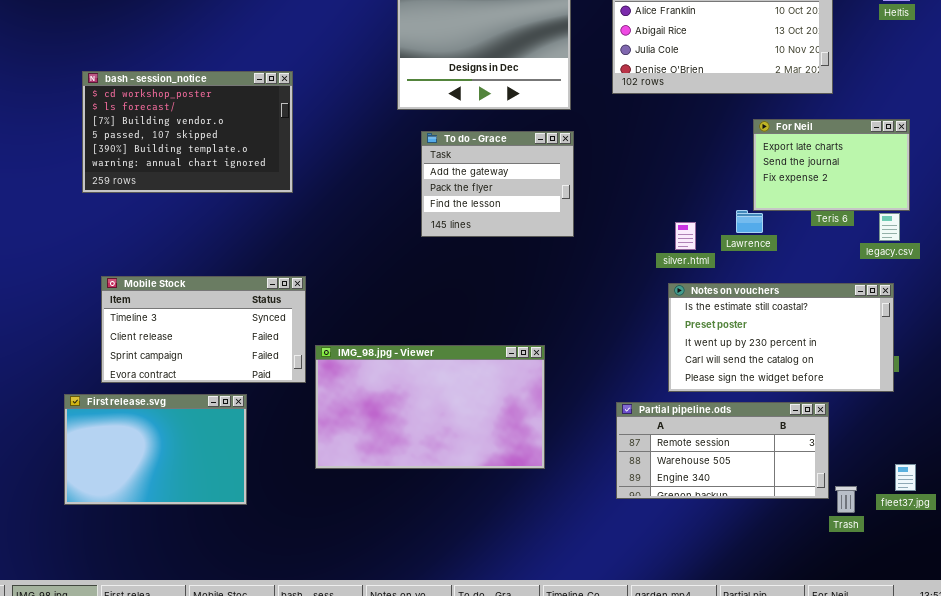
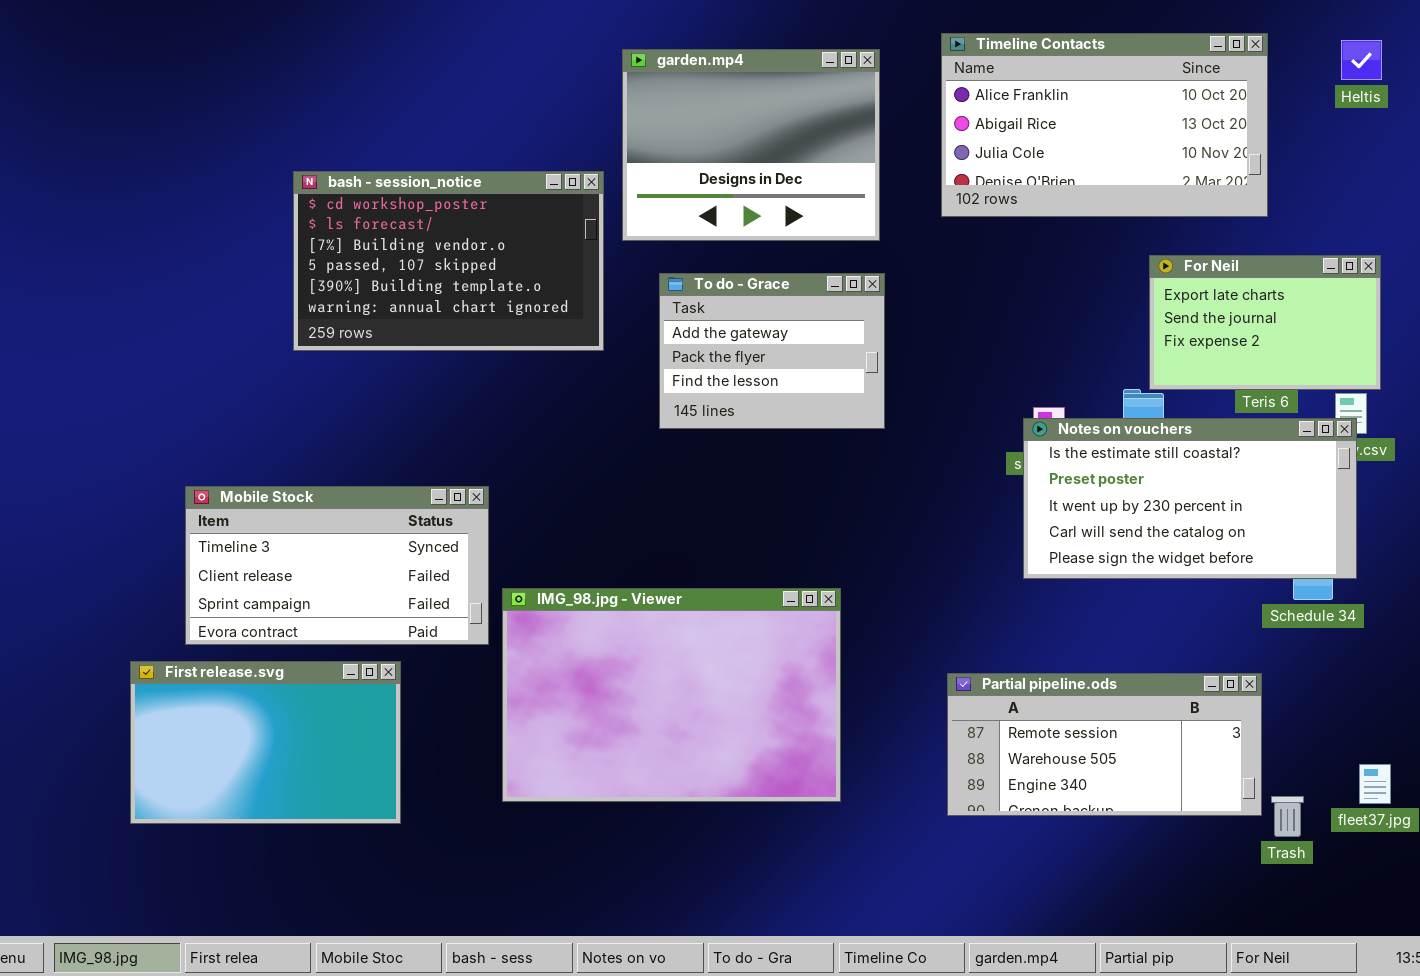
bash - session_notice: [82,71,293,193] -> [293,171,604,351], moved
Notes on vouchers: [668,283,894,392] -> [1023,418,1357,579], moved
IMG_98.jpg - Viewer: [315,345,545,469] -> [502,588,841,802], resized

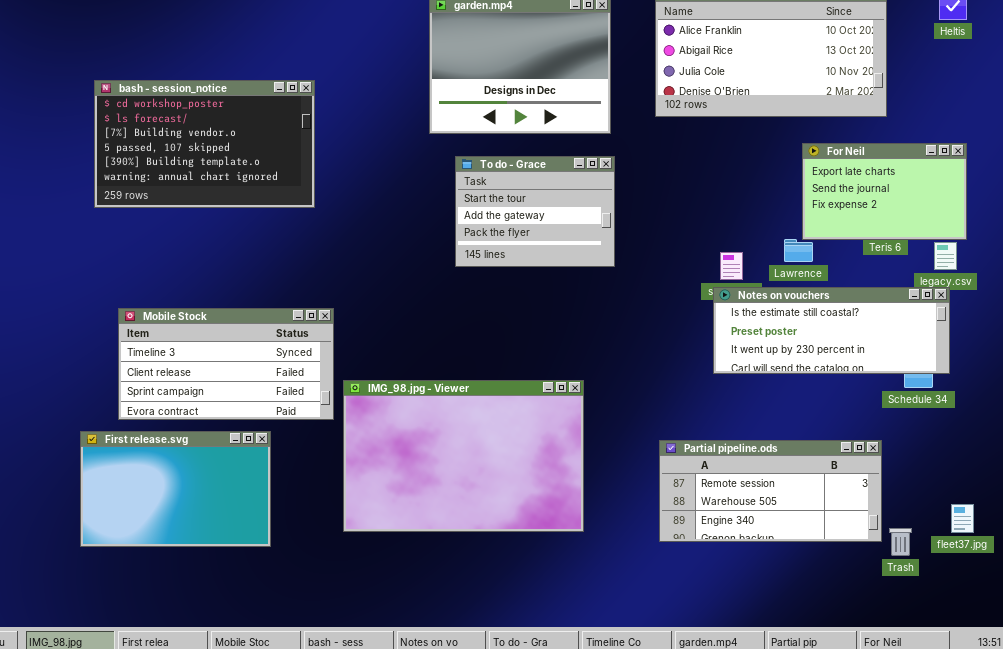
bash - session_notice: [293,171,604,351] -> [94,80,315,208], moved
To do - Grace: [659,273,885,429] -> [455,156,615,267], scrolled up 1 row
Notes on vouchers: [1023,418,1357,579] -> [713,287,950,374], resized

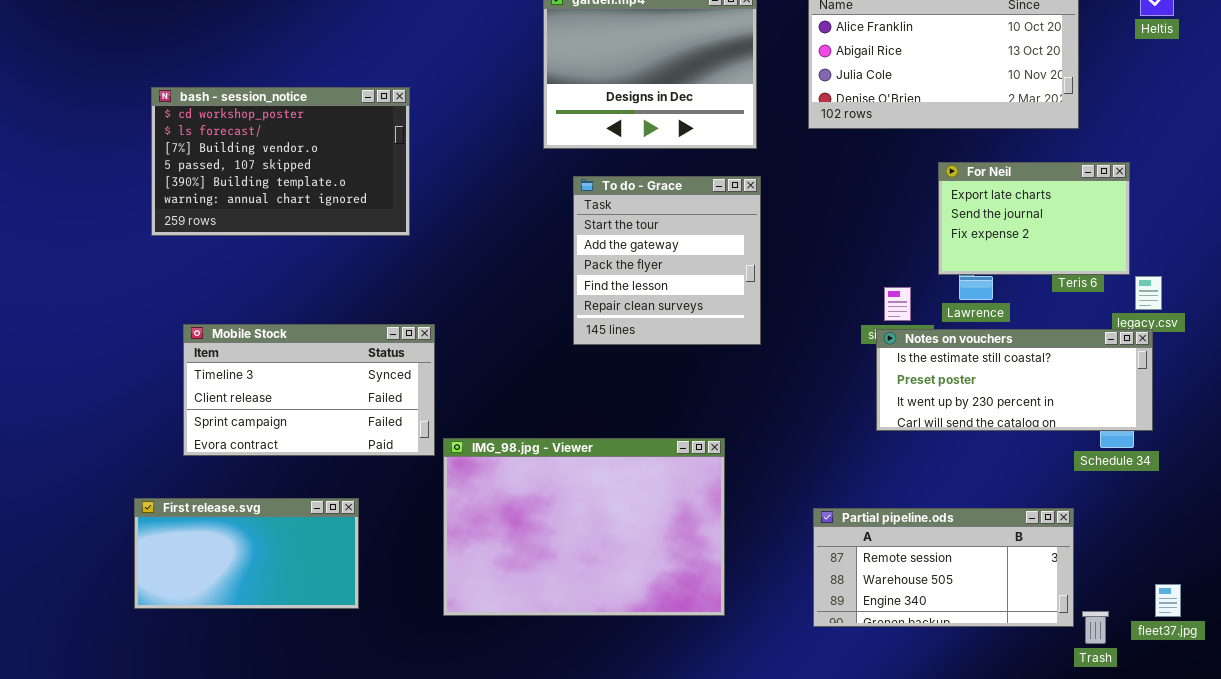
For Neil: [802,143,967,240] -> [938,162,1130,275], moved
To do - Grace: [455,156,615,267] -> [573,176,761,345], resized
Mobile Stock: [118,308,334,420] -> [183,324,435,456], moved
First release.svg: [80,431,271,547] -> [134,498,359,609], resized

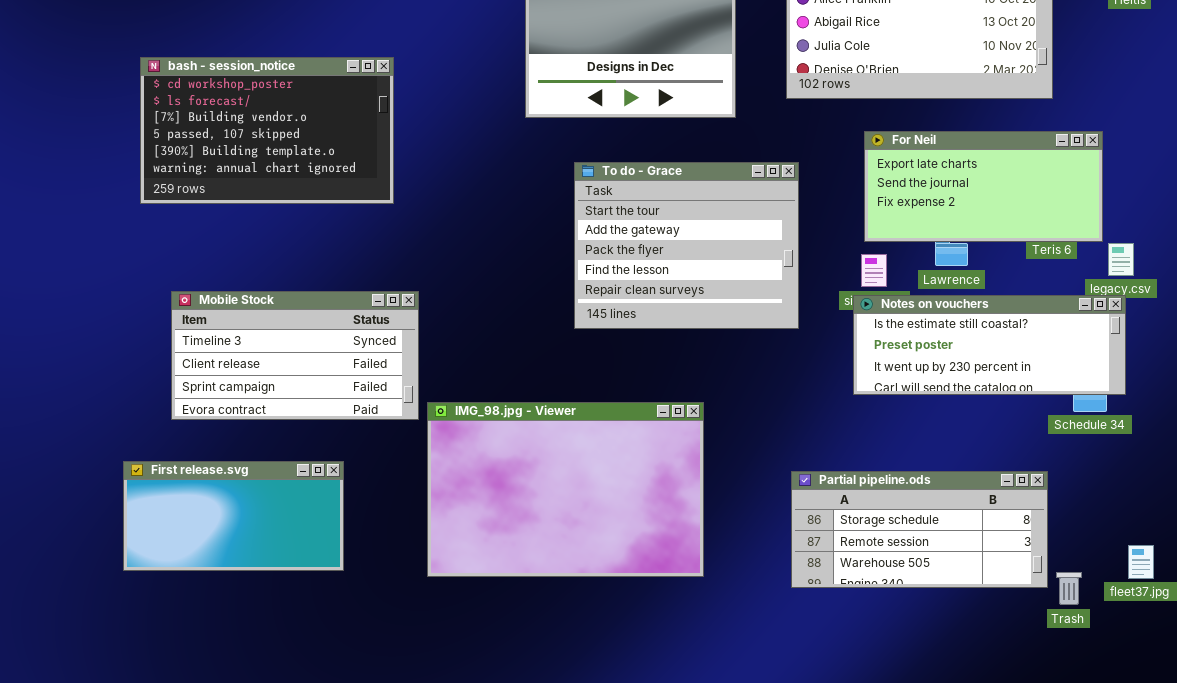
For Neil: [938,162,1130,275] -> [864,131,1103,242], resized
To do - Grace: [573,176,761,345] -> [574,162,799,329], moved, resized
Partial pipeline.ods: [813,508,1074,627] -> [791,471,1048,588], scrolled up 1 row

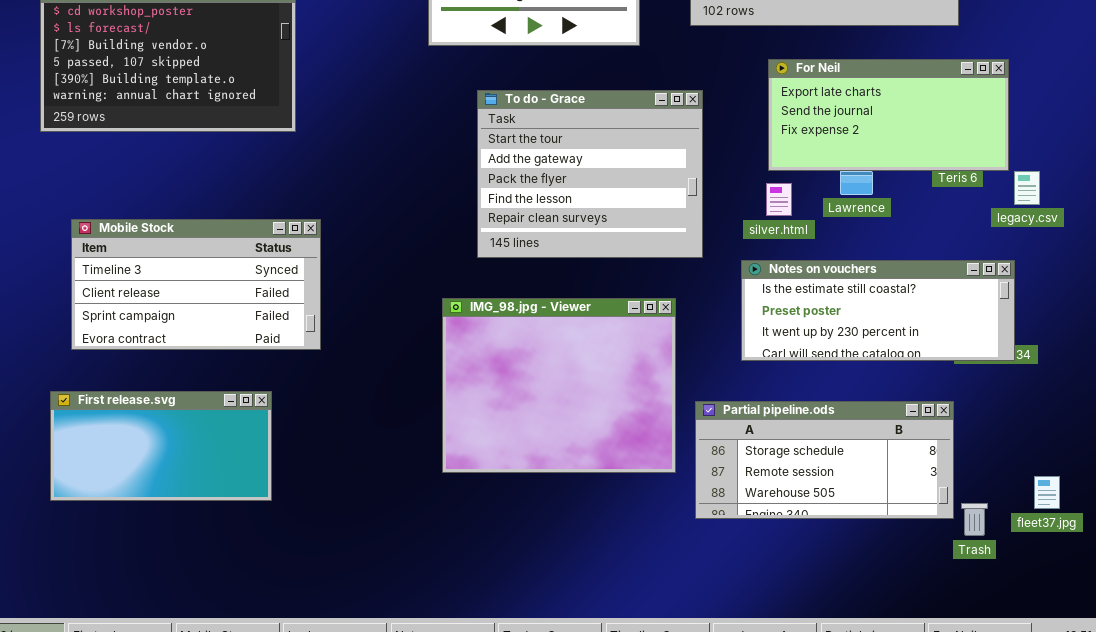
Notes on vouchers: [853,295,1126,395] -> [741,260,1015,361], moved
IMG_98.jpg - Viewer: [427,402,704,577] -> [442,298,676,473], moved, resized
First release.svg: [123,461,344,571] -> [50,391,272,501], moved

